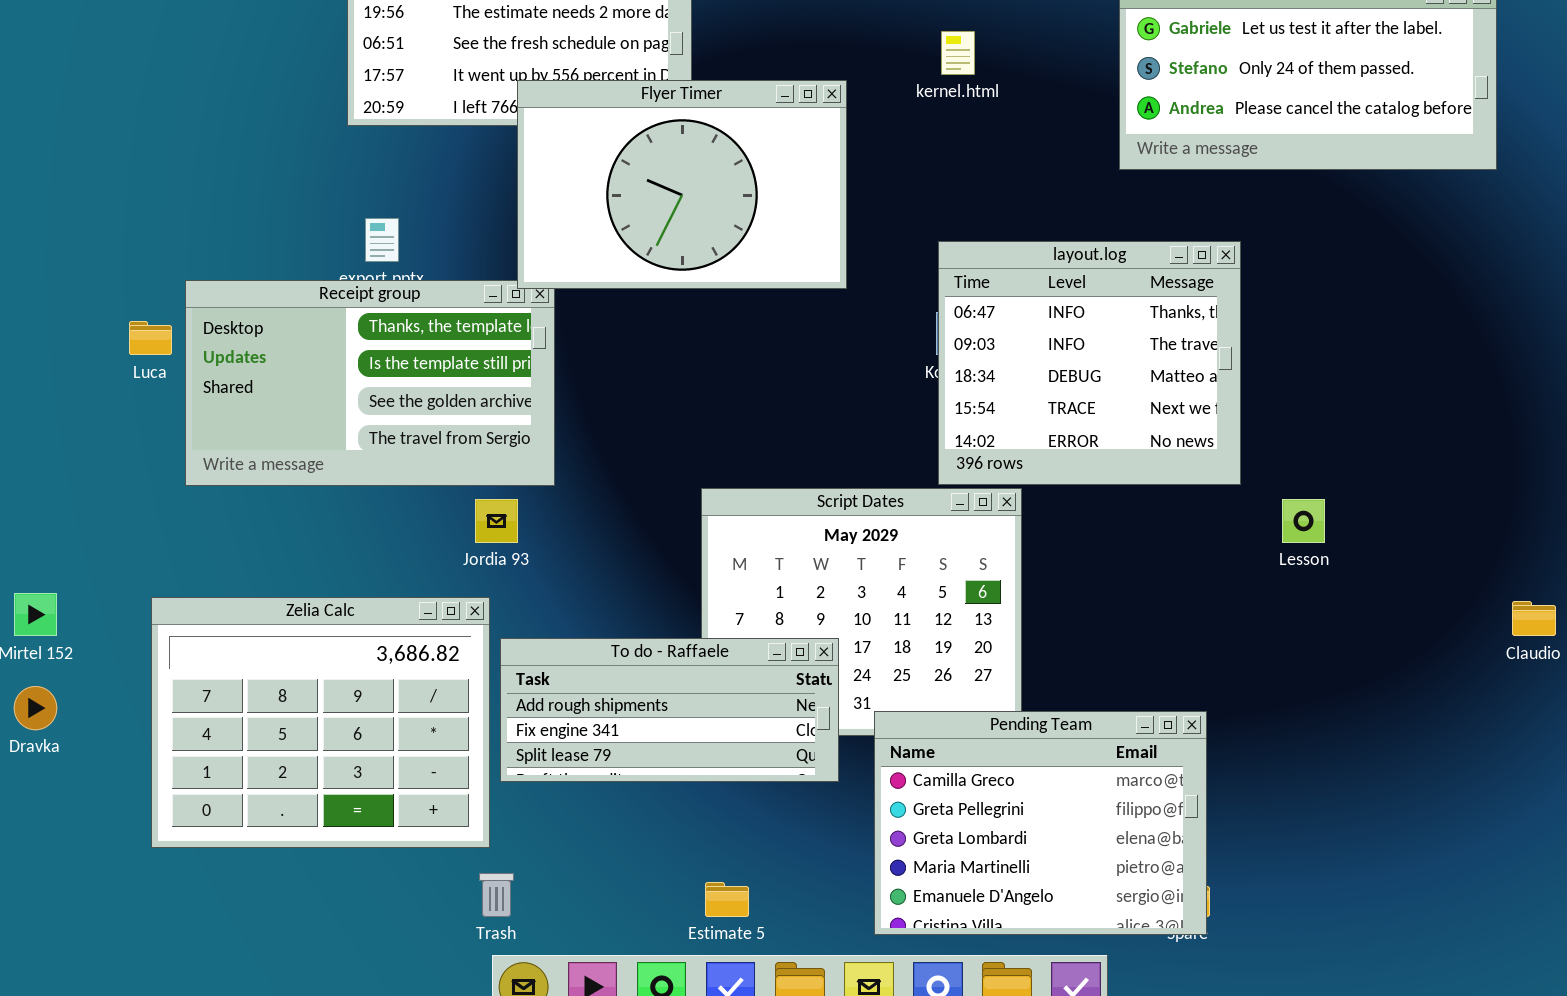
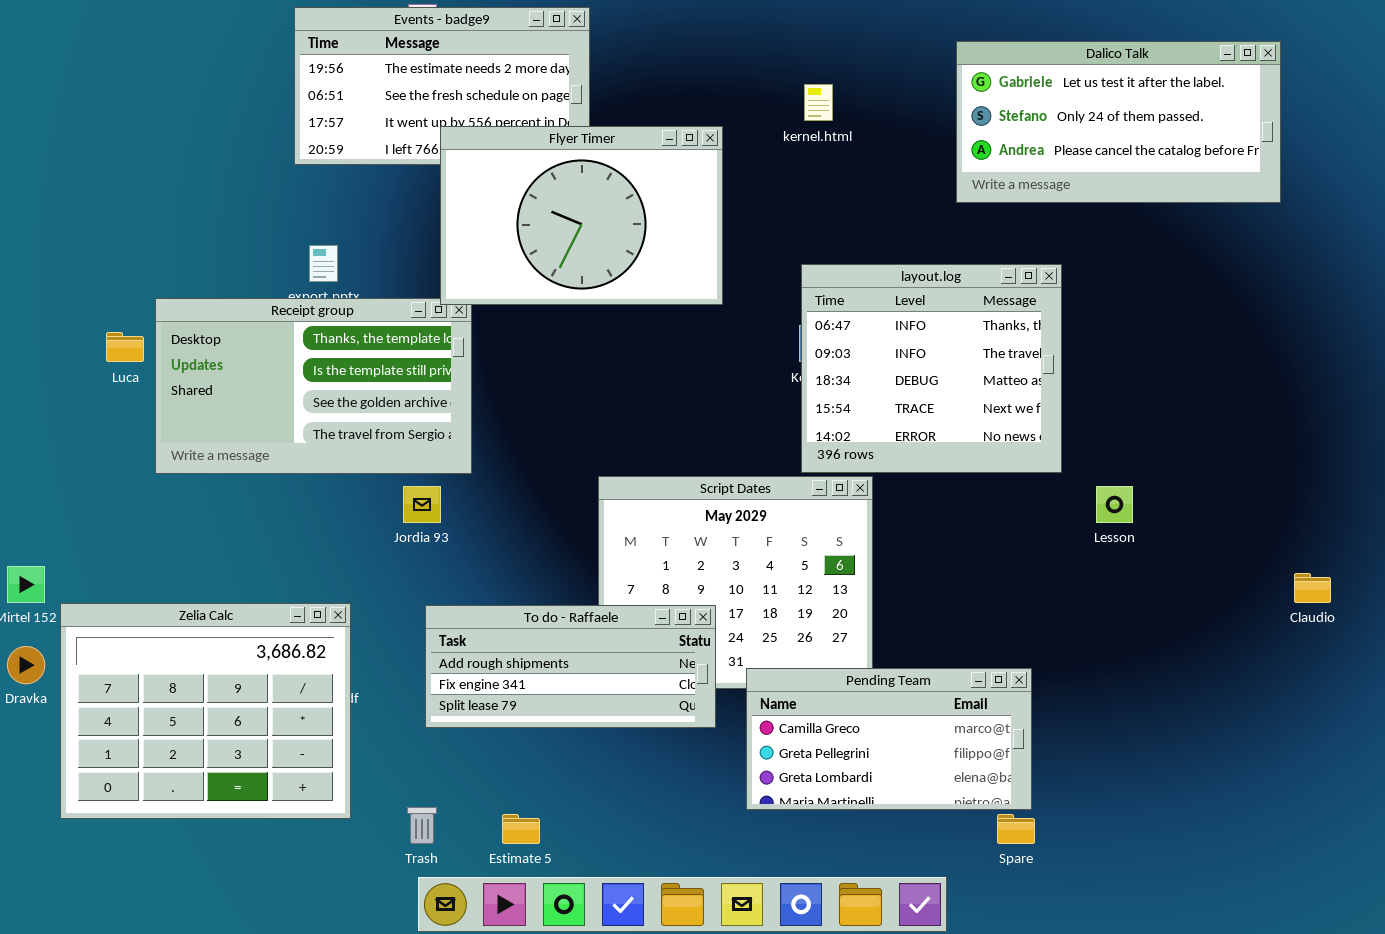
Zelia Calc: [151,597,490,848] -> [60,603,351,819], moved
Pending Team: [874,711,1207,935] -> [746,668,1032,810], resized
Estimate 5: [705,882,749,917] -> [502,814,540,844], moved

